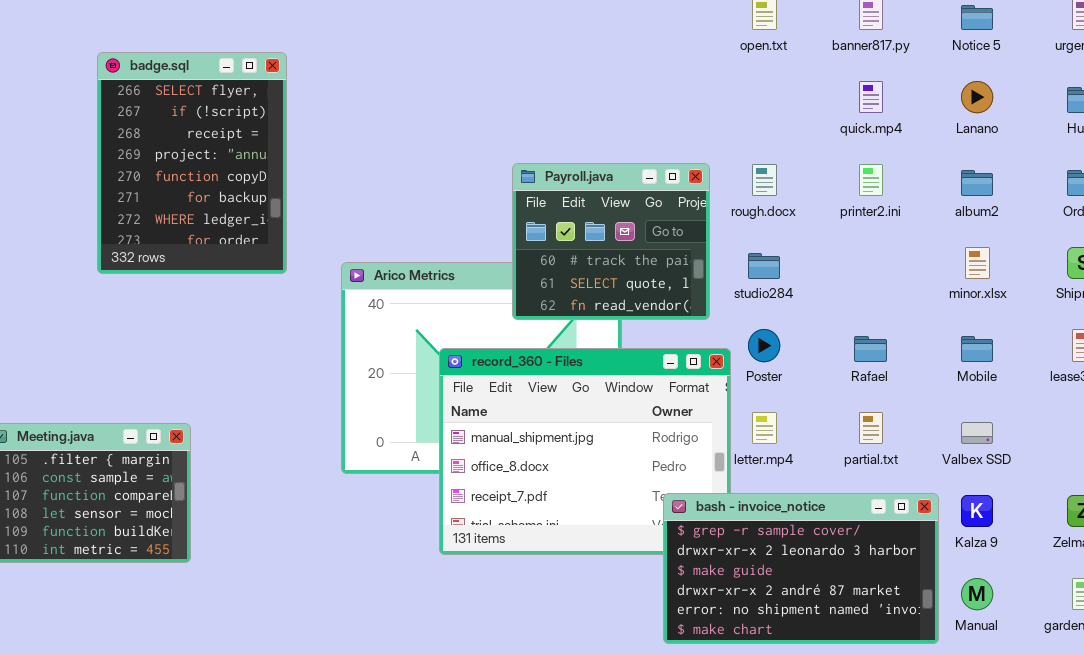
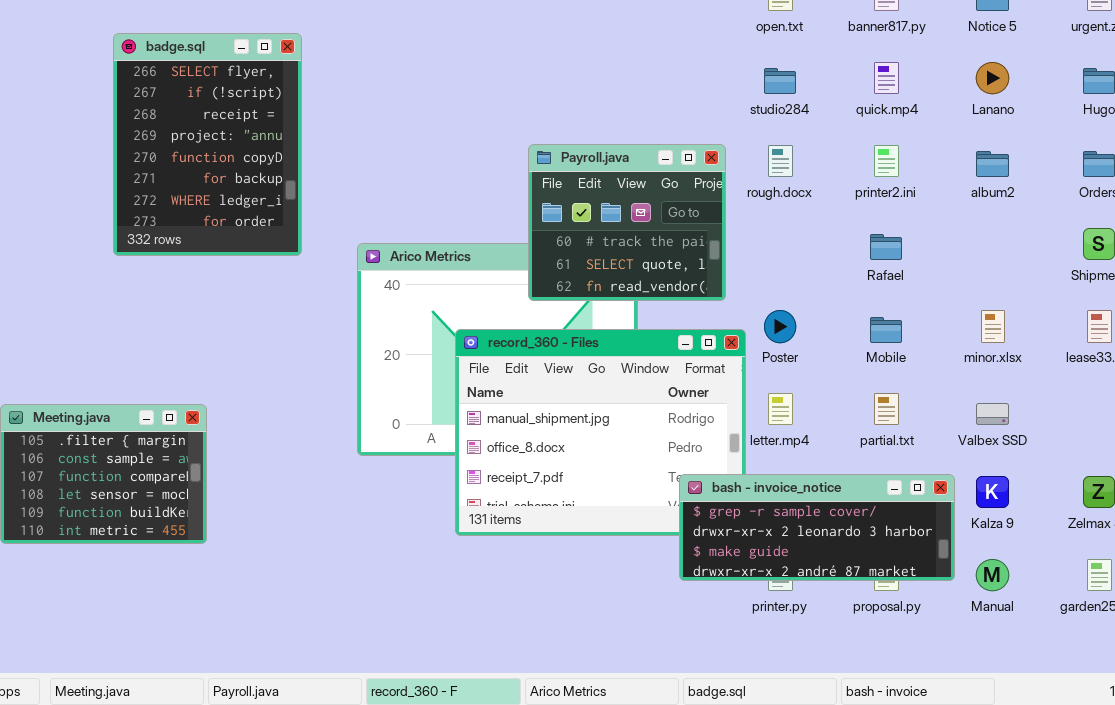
minor.xlsx: [965,247,990,279] -> [981,310,1005,343], moved
studio284: [748,253,780,279] -> [764,68,796,94], moved
Rafael: [854,336,887,362] -> [870,234,902,260], moved
Mobile: [961,336,993,362] -> [870,317,902,343], moved
bash - invoice_notice: [663,493,939,644] -> [679,474,955,581], resized

